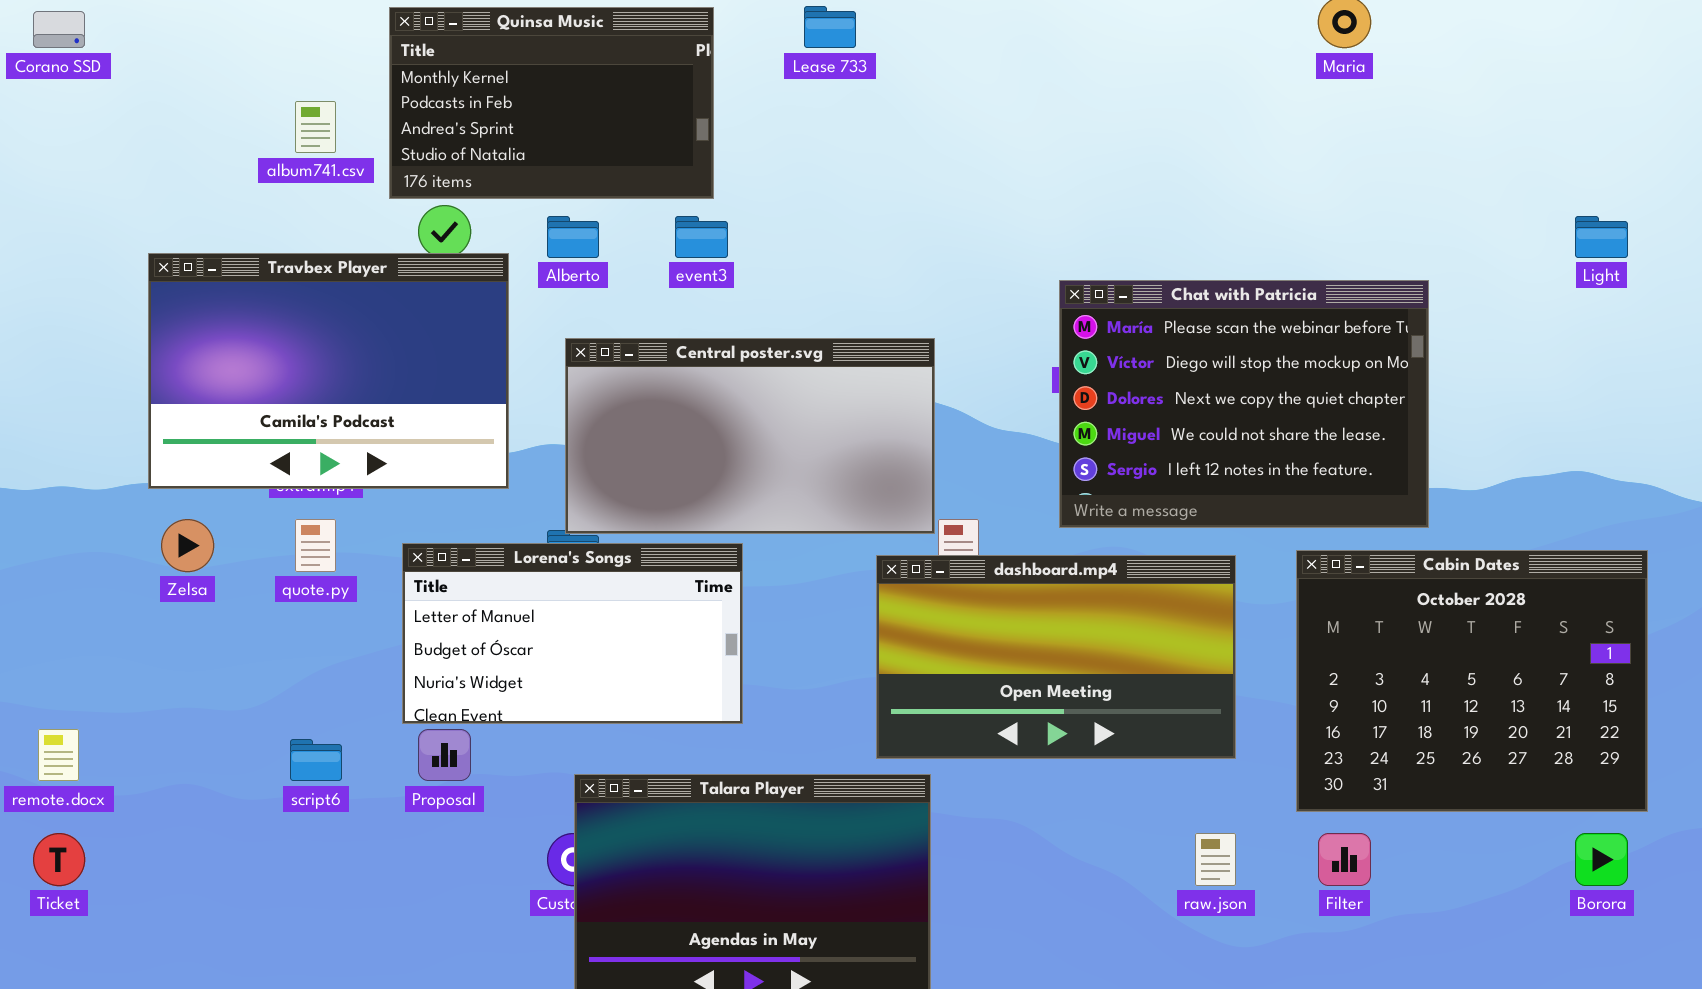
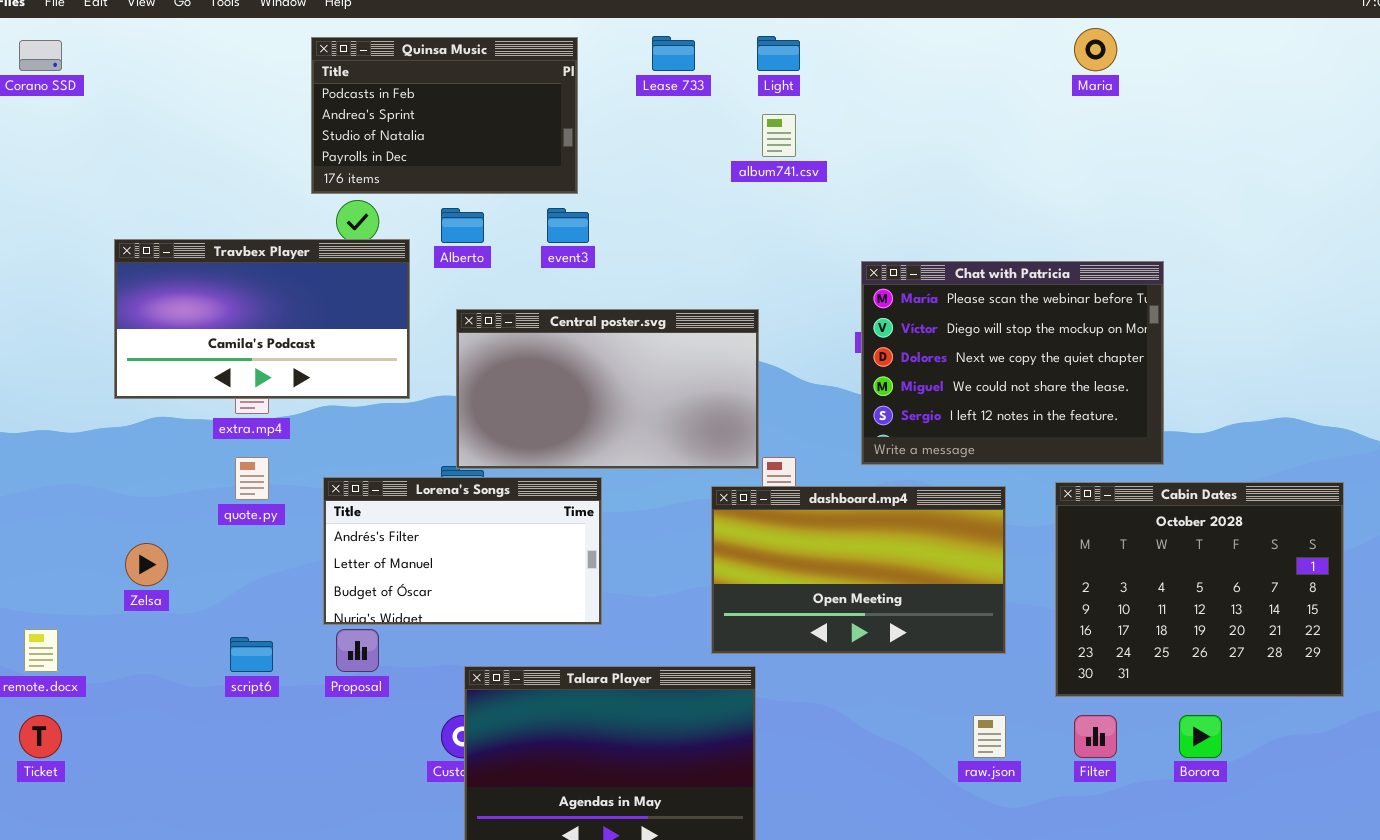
Quinsa Music: [389,7,714,199] -> [311,37,578,194], scrolled down 1 row
album741.csv: [295,101,336,153] -> [762,114,796,157], moved
Light: [1575,216,1628,258] -> [757,36,800,71], moved
Travbex Player: [148,253,509,489] -> [114,239,410,399], resized
Zelsa: [161,519,214,572] -> [125,543,168,586], moved
Lorena's Songs: [402,543,743,724] -> [323,477,602,625], scrolled up 1 row
Borora: [1575,833,1628,886] -> [1179,715,1222,758], moved

